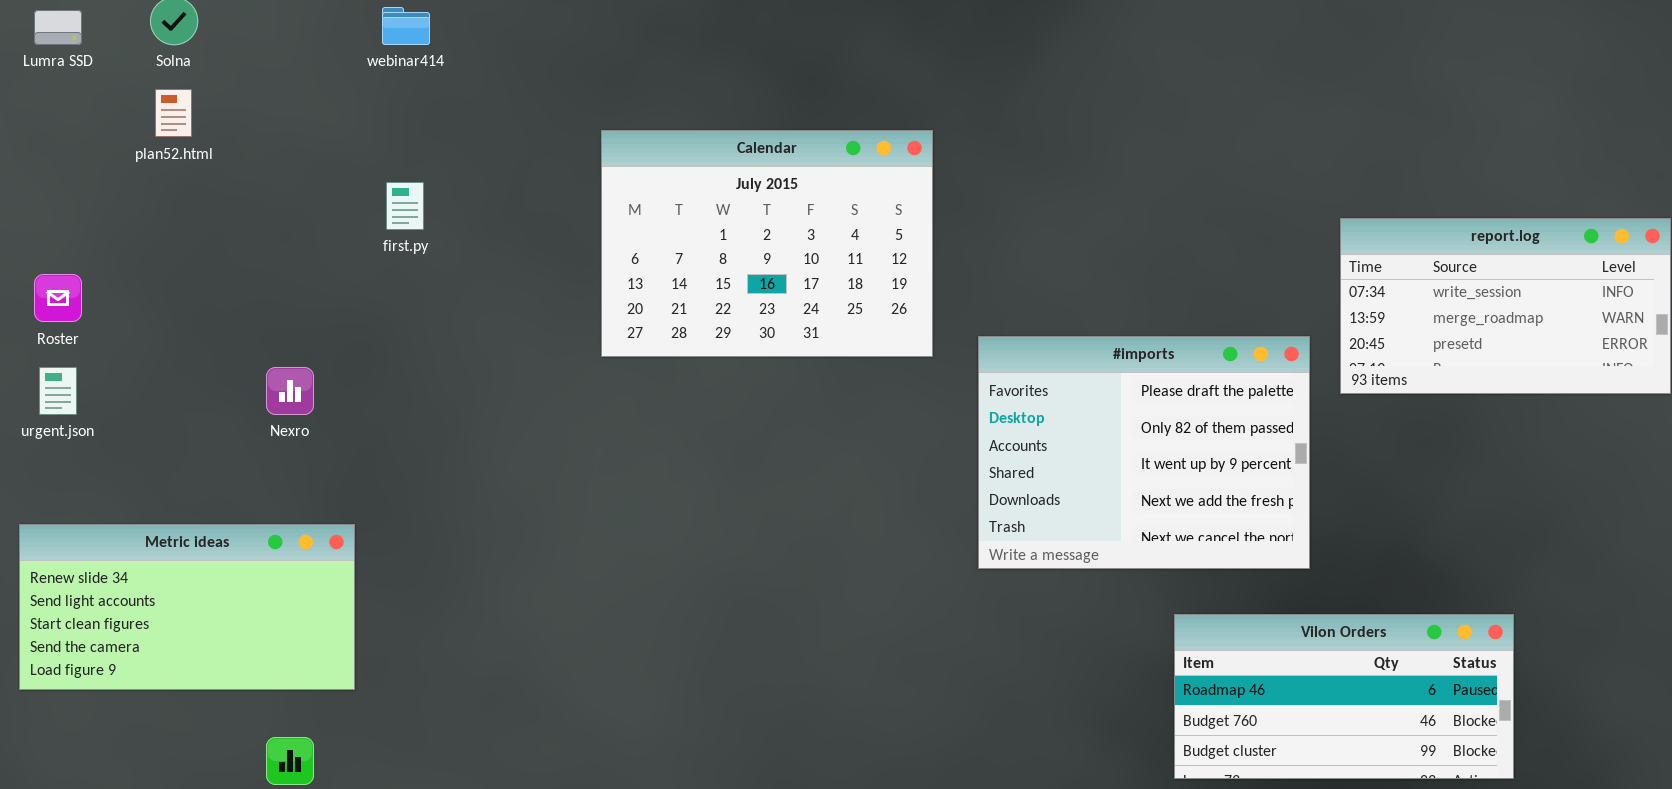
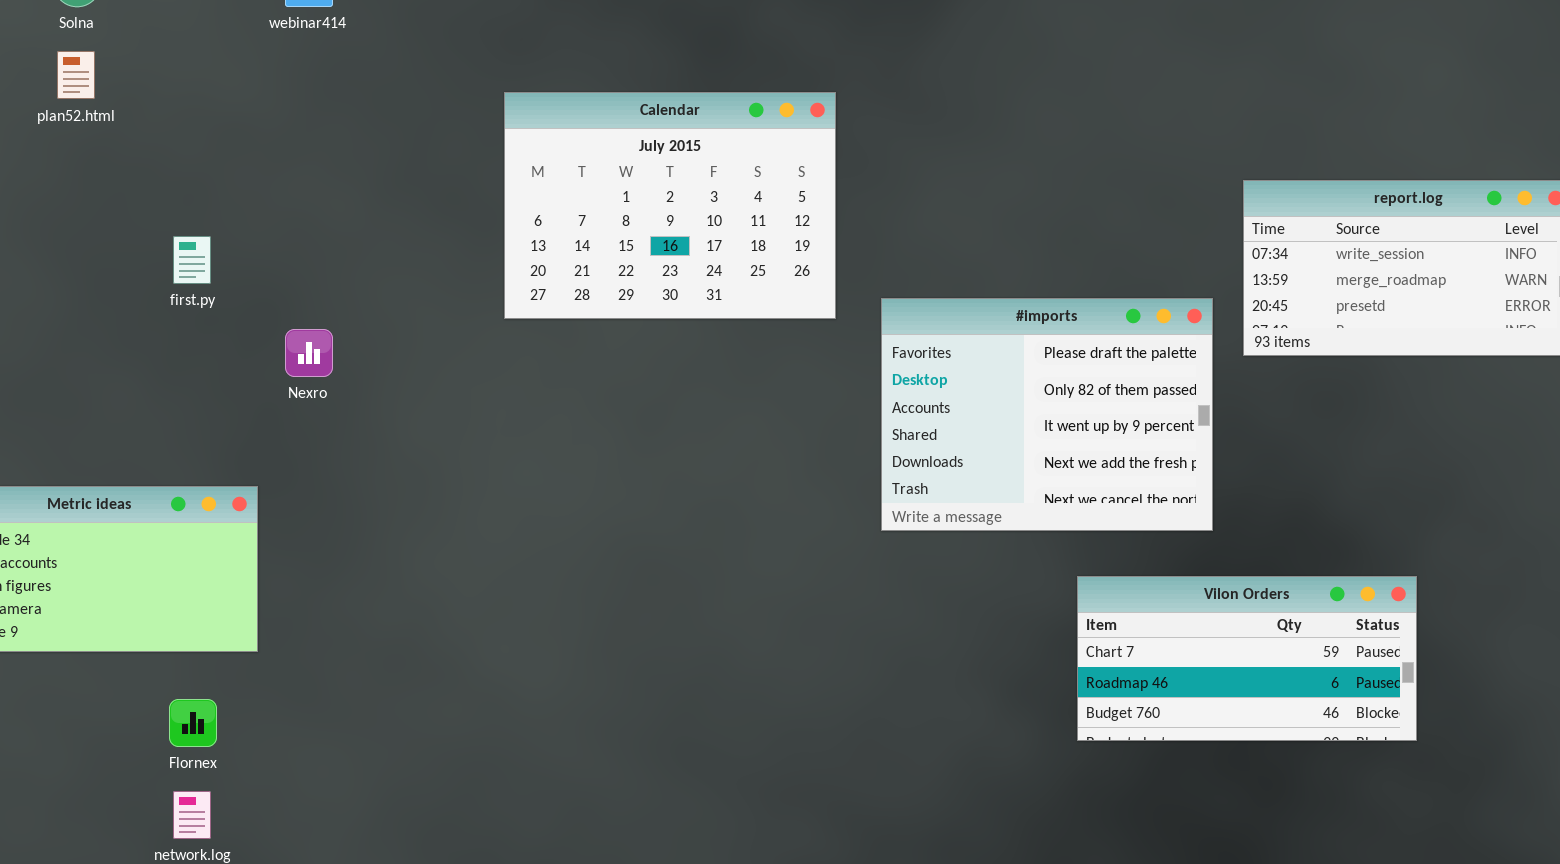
first.py: [386,182,424,230] -> [173,236,211,284], moved
Nexro: [266,367,314,415] -> [285,329,333,377], moved
Vilon Orders: [1174,614,1514,779] -> [1077,576,1417,741], scrolled up 1 row

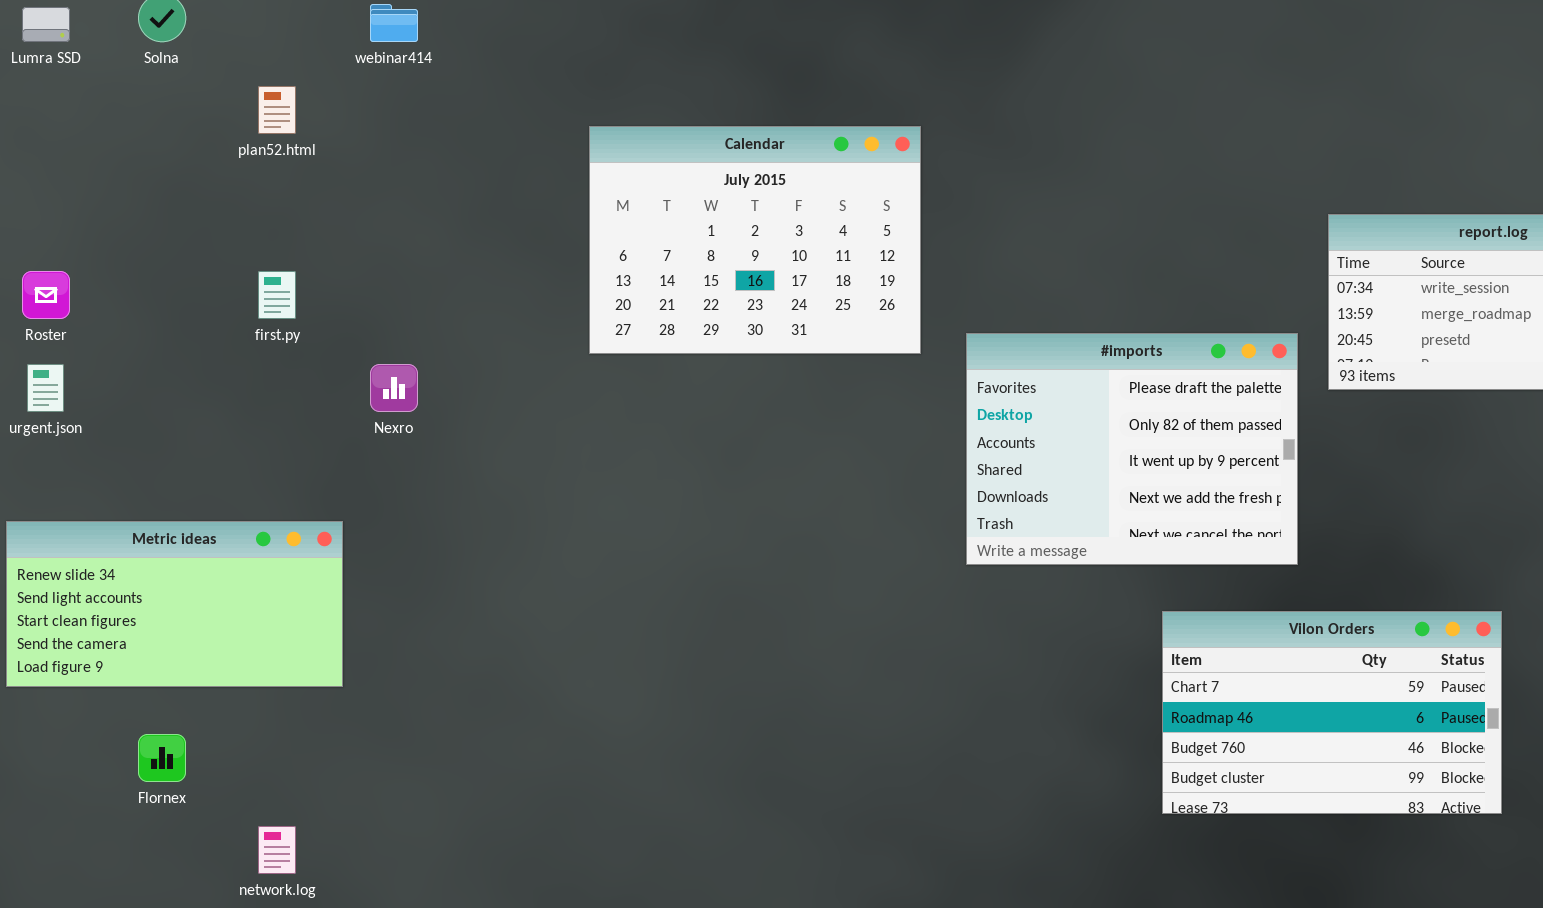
plan52.html: [57,51,95,99] -> [258,86,296,134], moved
Vilon Orders: [1077,576,1417,741] -> [1162,611,1502,814], resized
Flornex: [169,699,217,747] -> [138,734,186,782], moved

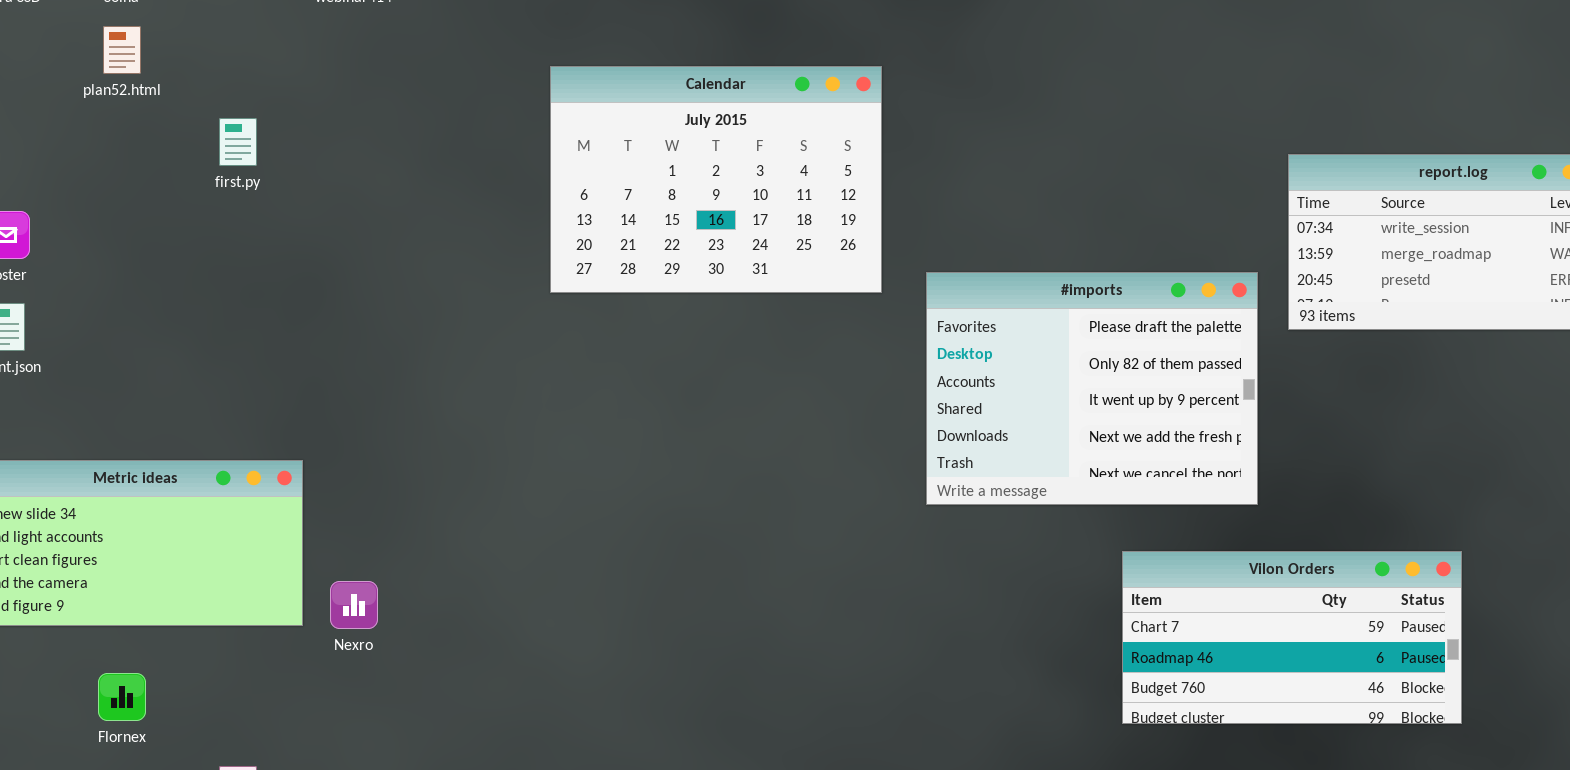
plan52.html: [258,86,296,134] -> [103,26,141,74], moved
first.py: [258,271,296,319] -> [219,118,257,166], moved
Nexro: [370,364,418,412] -> [330,581,378,629], moved
Vilon Orders: [1162,611,1502,814] -> [1122,551,1462,724], resized

